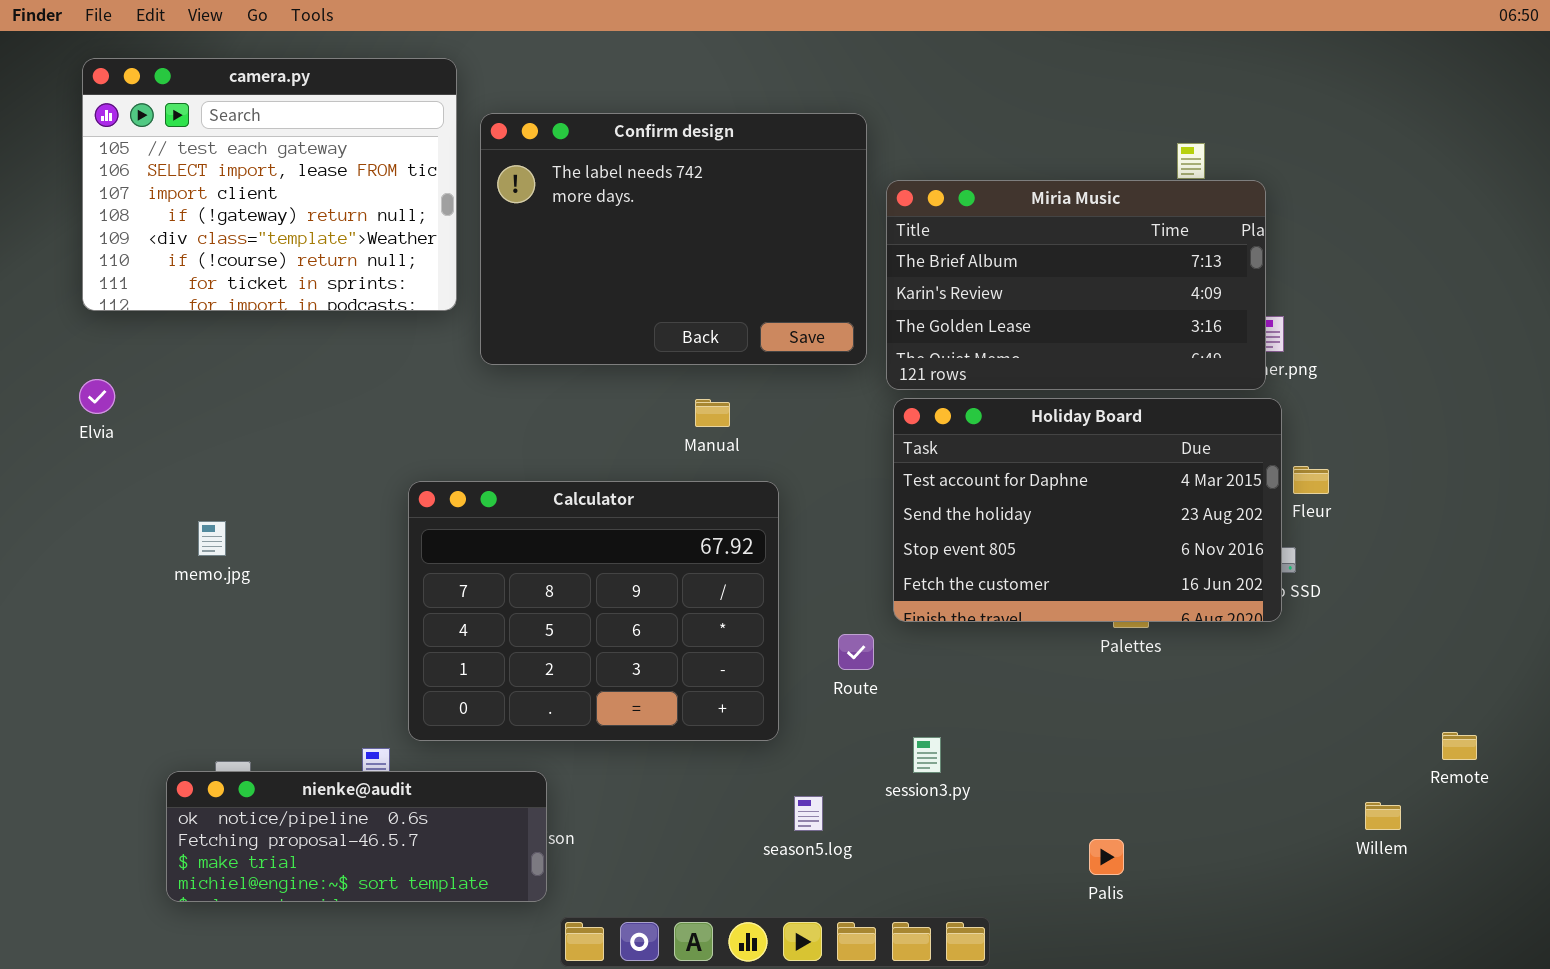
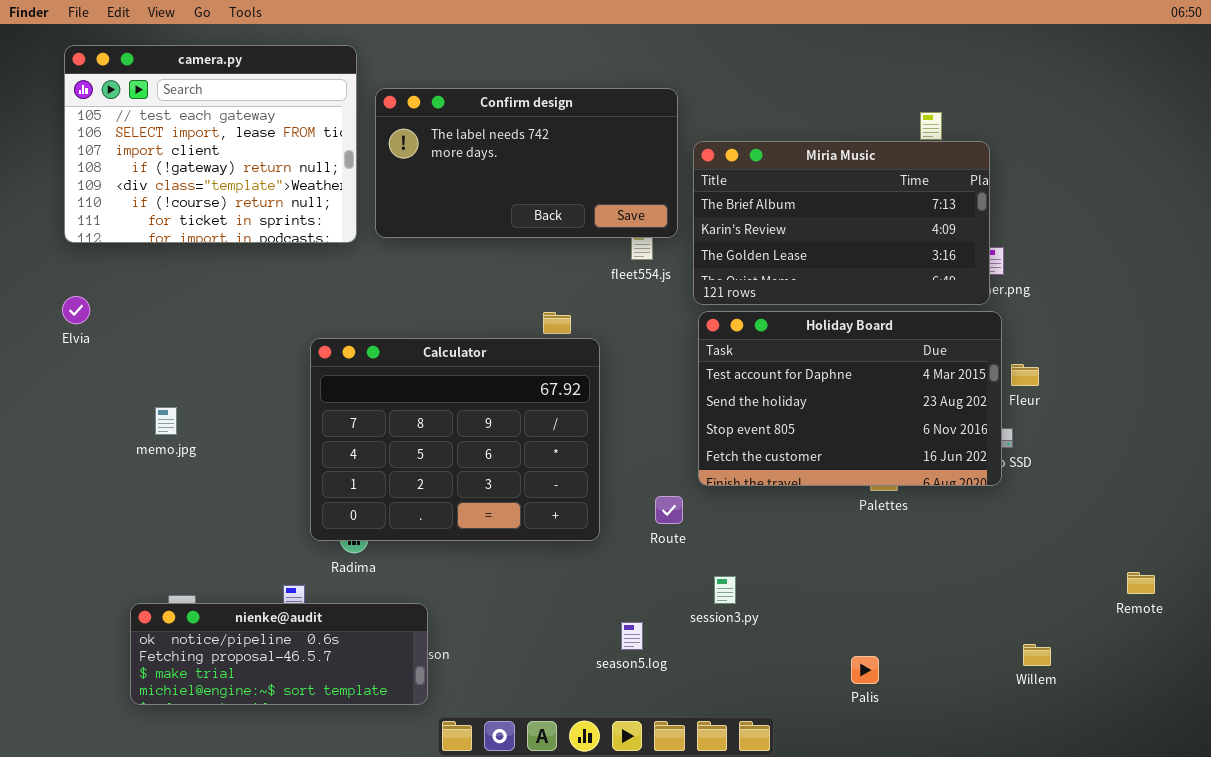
Confirm design: [480,113,867,365] -> [375,88,678,238], resized
Calculator: [408,481,779,741] -> [310,338,600,541], moved
Willem: [1365,802,1401,830] -> [1023,644,1051,666], moved

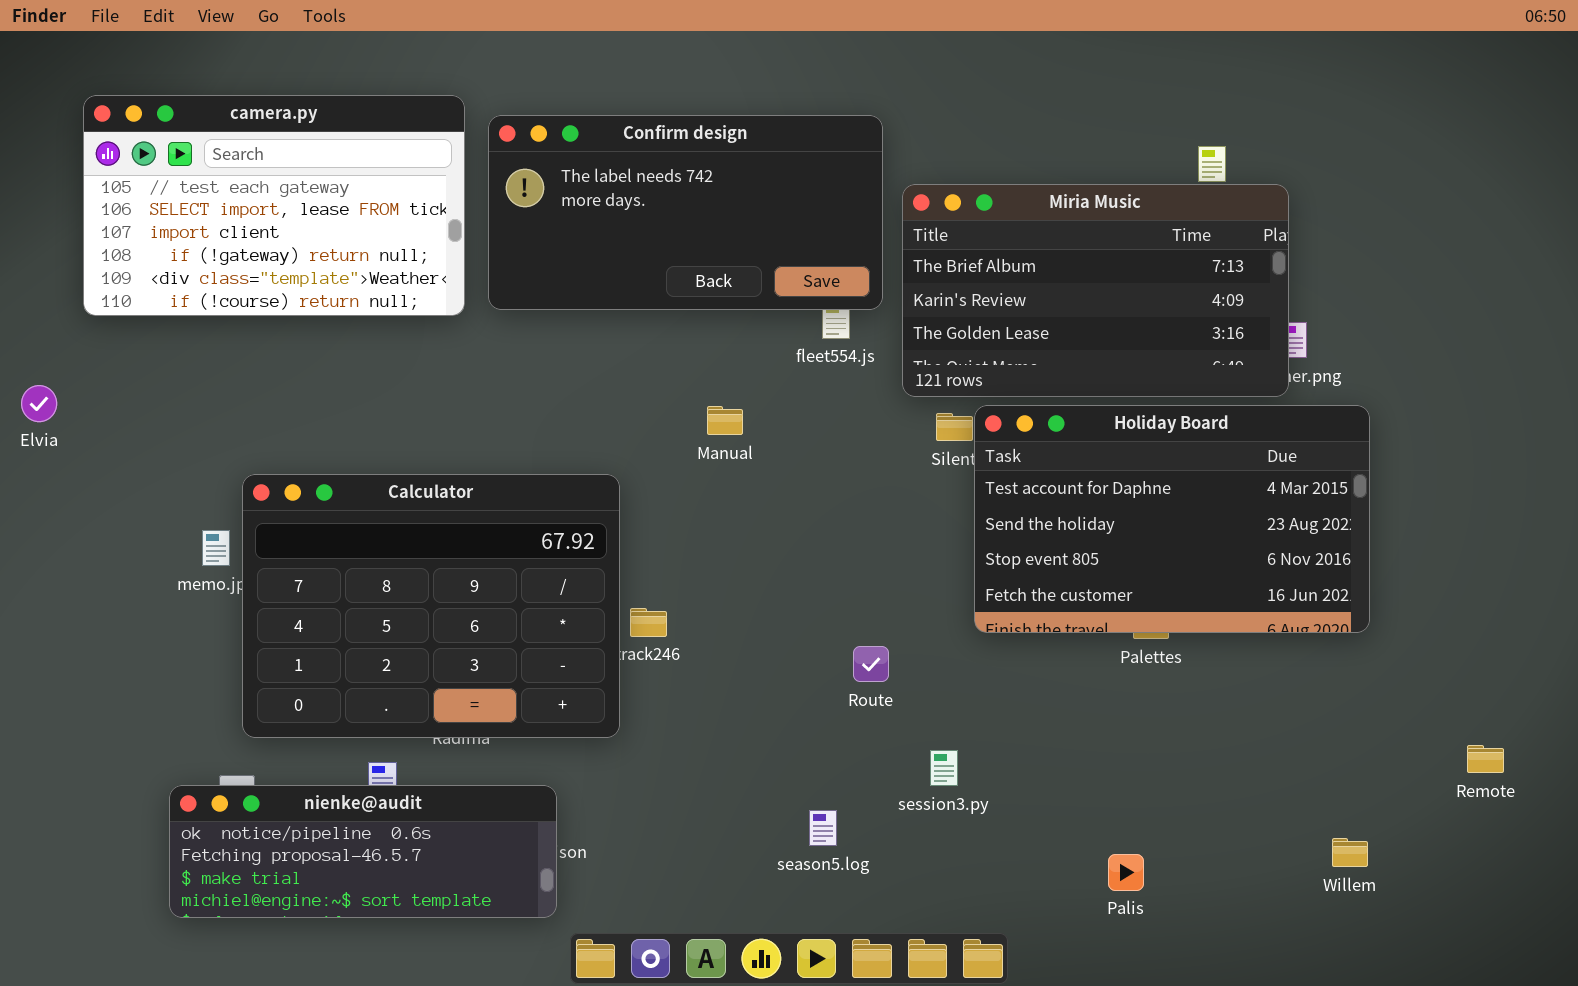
camera.py: [64,45,357,243] -> [83,95,465,316], resized
Elvia: [62,296,90,324] -> [21,385,57,422], moved
Holiday Board: [698,311,1002,486] -> [974,405,1370,633], moved
Calculator: [310,338,600,541] -> [242,474,620,738], moved

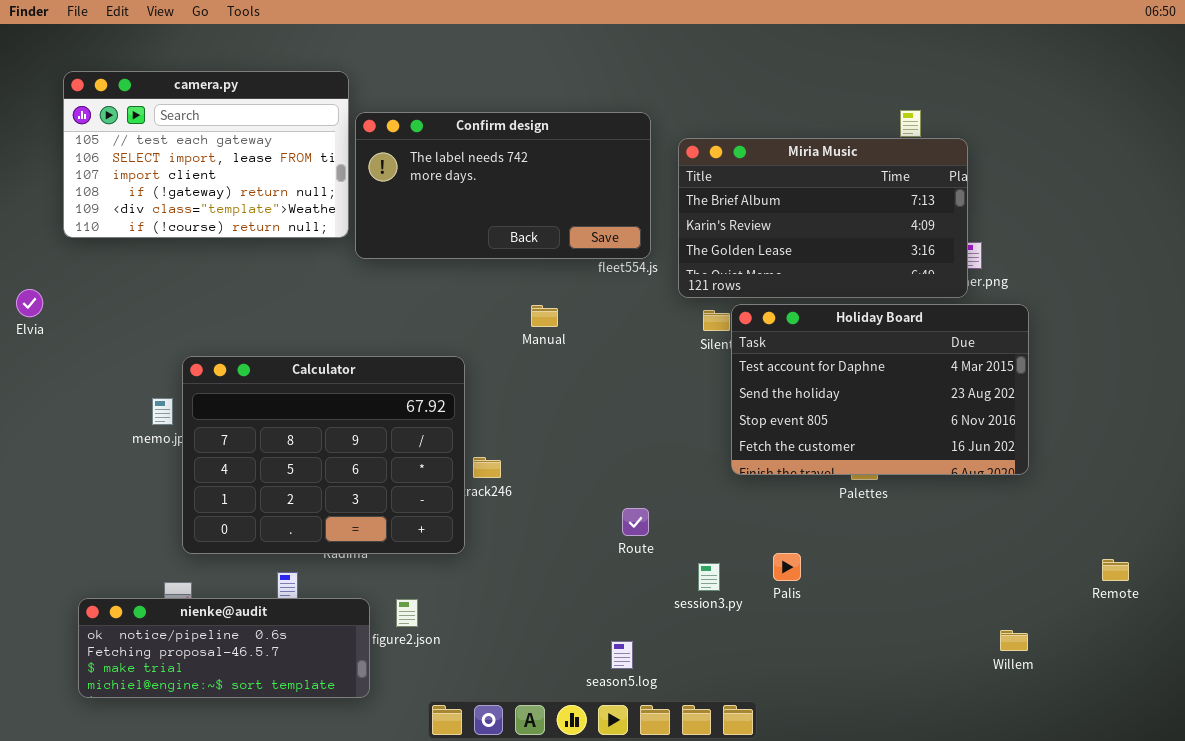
Confirm design: [488,115,883,310] -> [355,112,651,259], moved
Route: [853,646,889,682] -> [622,508,649,536], moved
nienke@audit: [169,785,557,918] -> [78,598,370,698], moved
season5.log: [809,810,837,846] -> [611,641,633,669], moved
Palis: [1108,854,1144,891] -> [773,553,801,581], moved

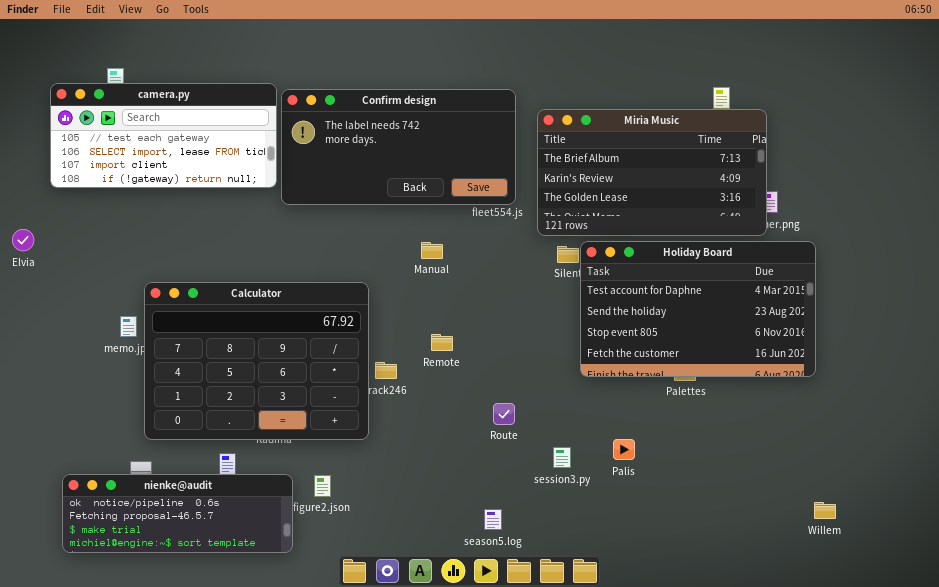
camera.py: [63,71,349,238] -> [50,83,277,188], resized
Remote: [1102,559,1129,581] -> [431,334,453,351], moved
Willem: [1000,630,1028,651] -> [814,502,836,519], moved

